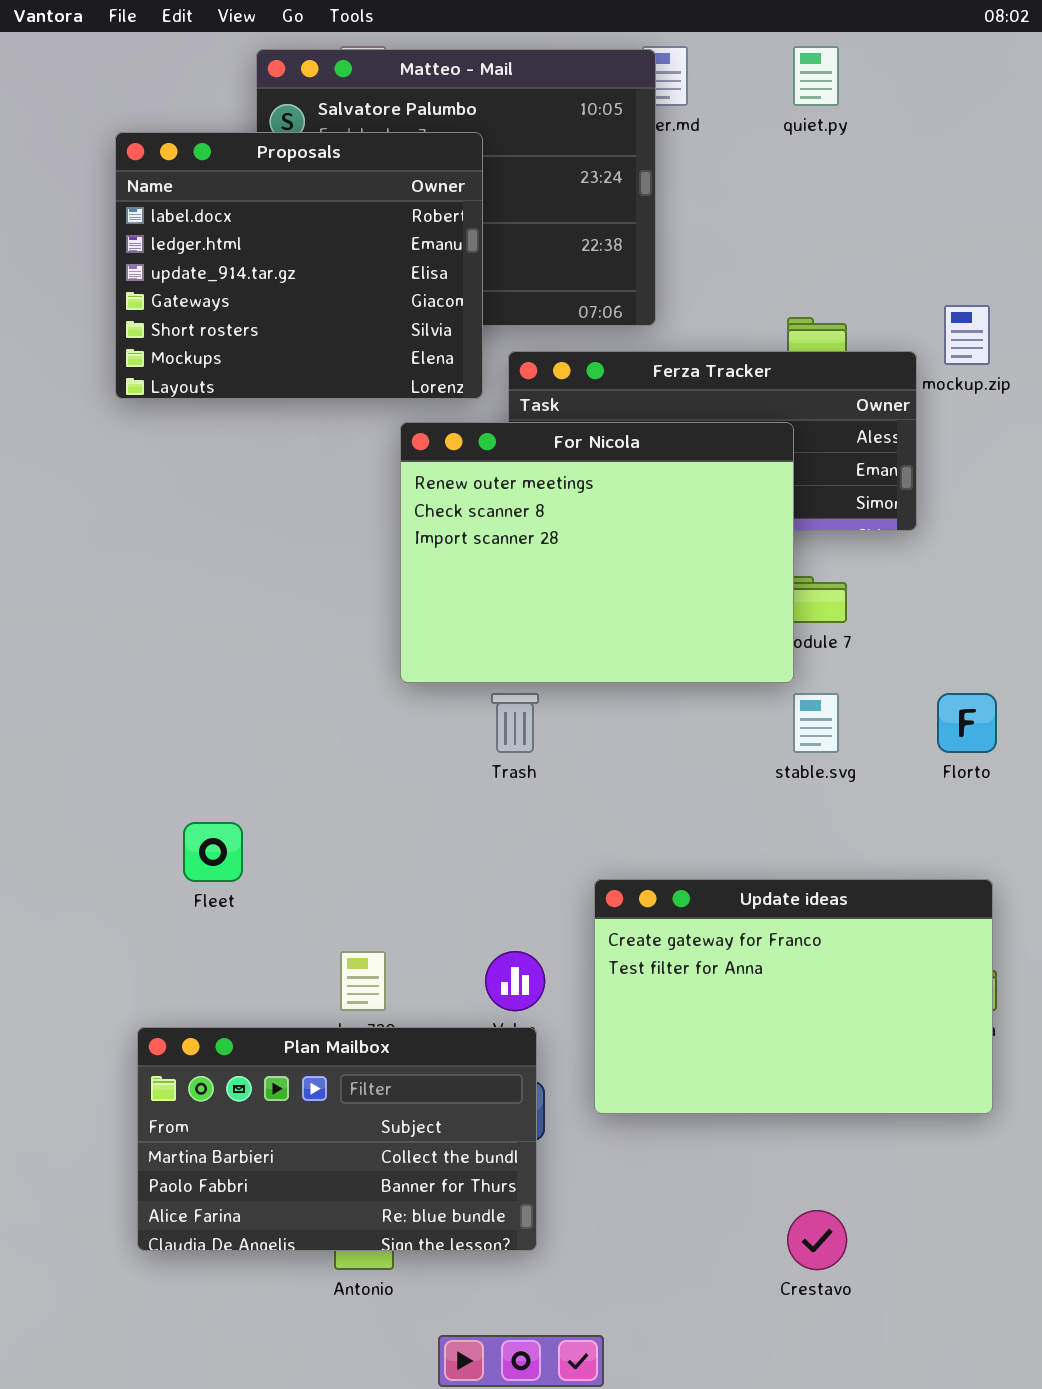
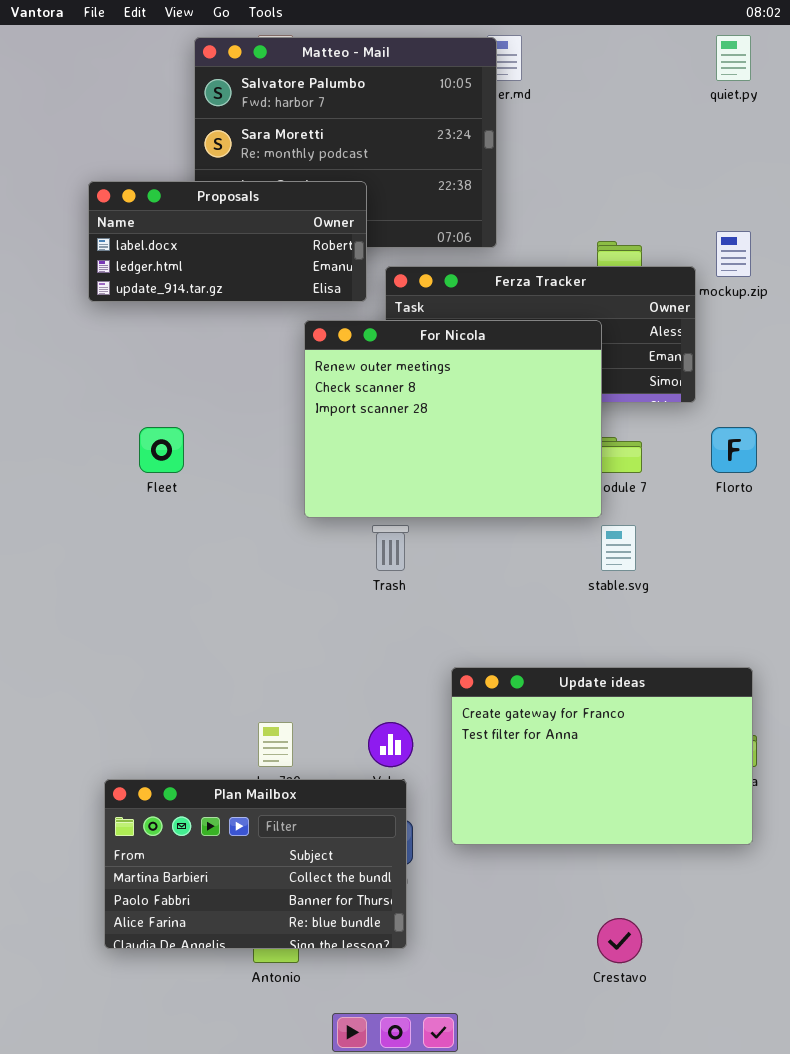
quiet.py: [793,46,839,106] -> [716,35,751,81], moved
Proposals: [115,132,483,399] -> [88,181,367,302], resized
Florto: [937,693,997,753] -> [711,427,757,473], moved
Fleet: [183,822,243,882] -> [139,427,184,473], moved

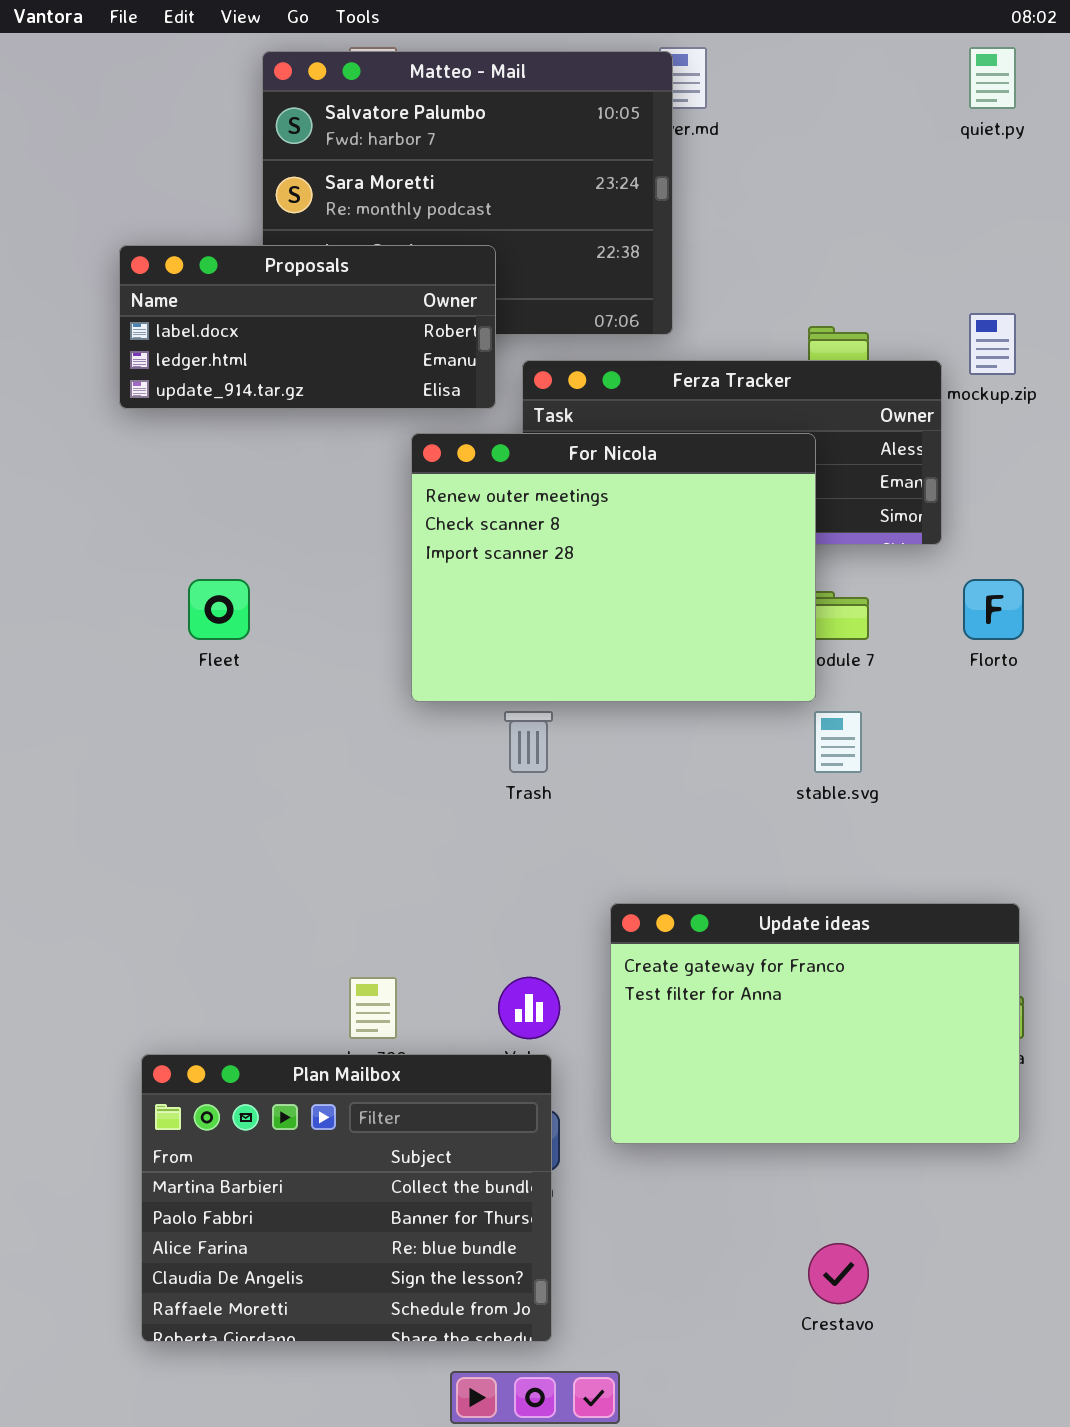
Plan Mailbox: [104,779,407,949] -> [141,1054,552,1342], resized

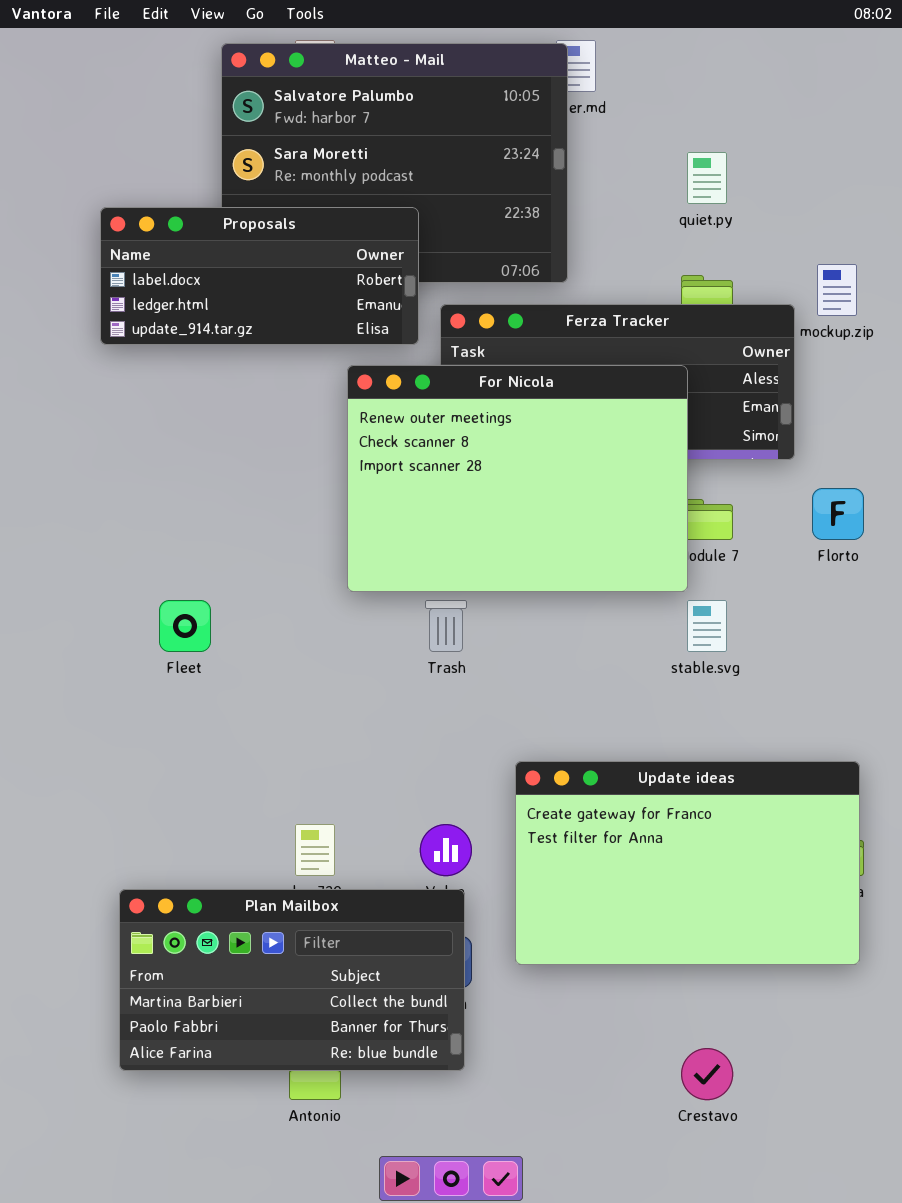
quiet.py: [969,47,1016,109] -> [687,152,727,204], moved
Fleet: [188,579,250,640] -> [159,600,211,652], moved
Plan Mailbox: [141,1054,552,1342] -> [119,889,465,1071], resized

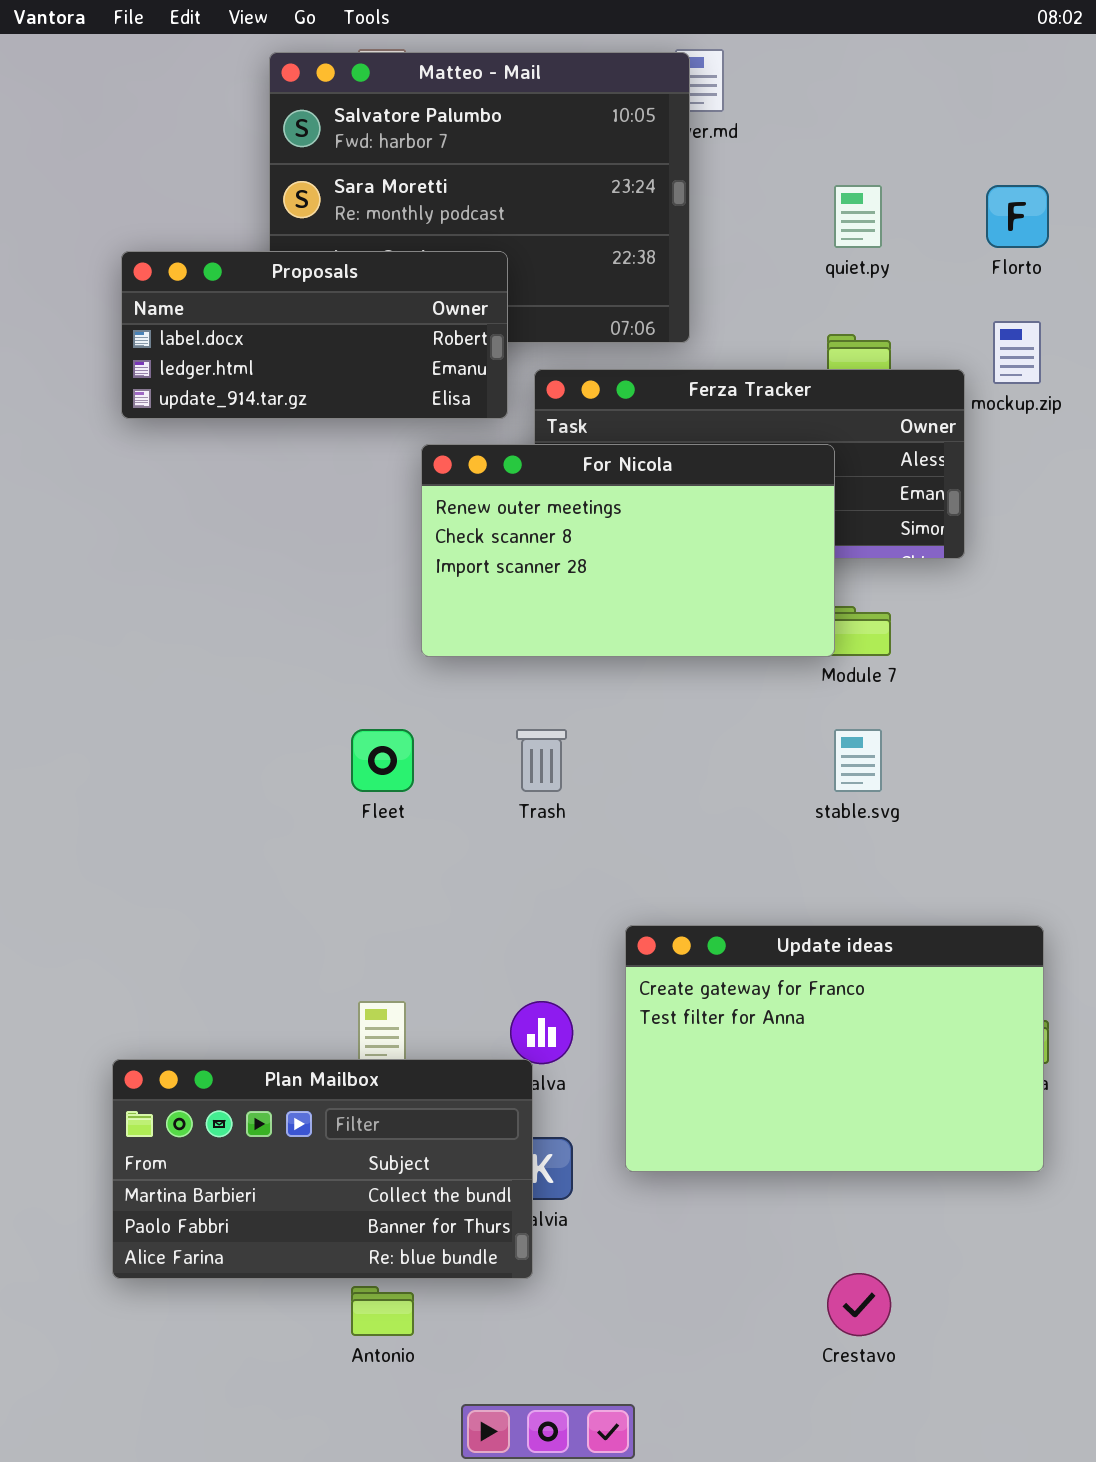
For Nicola: [347,365,688,592] -> [421,444,835,657], resized
Florto: [812,488,864,540] -> [986,185,1049,248], moved
Fleet: [159,600,211,652] -> [351,729,414,792], moved
Plan Mailbox: [119,889,465,1071] -> [112,1059,533,1279], moved

